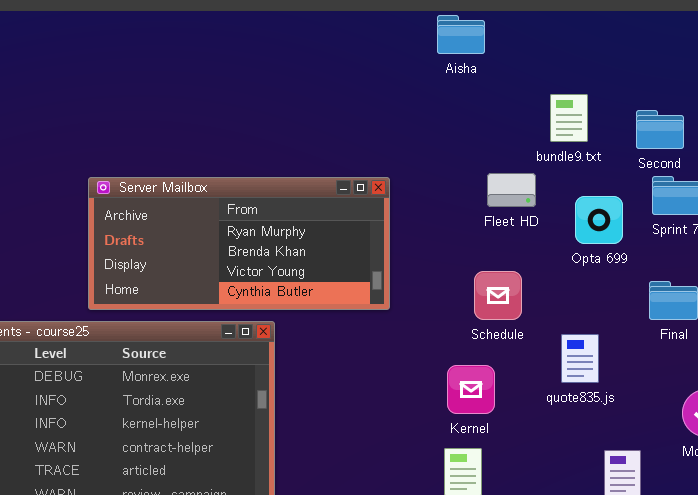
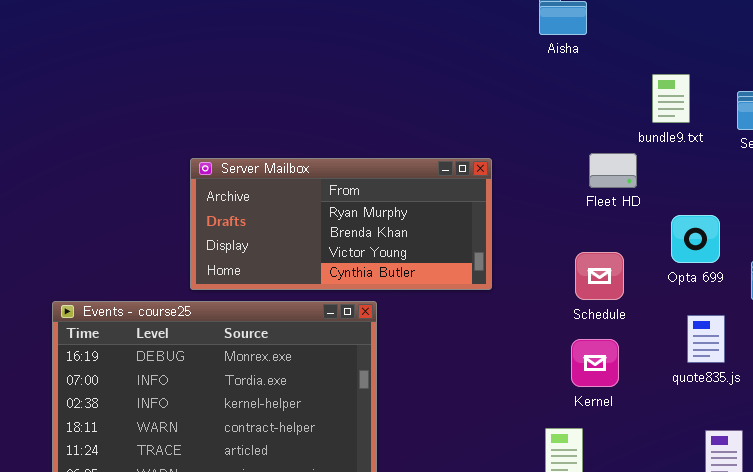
Opta 699: [575,196,623,244] -> [671,215,720,263], moved
quote835.js: [561,334,599,383] -> [687,315,725,363], moved
Kernel: [447,365,495,414] -> [571,339,619,387], moved

